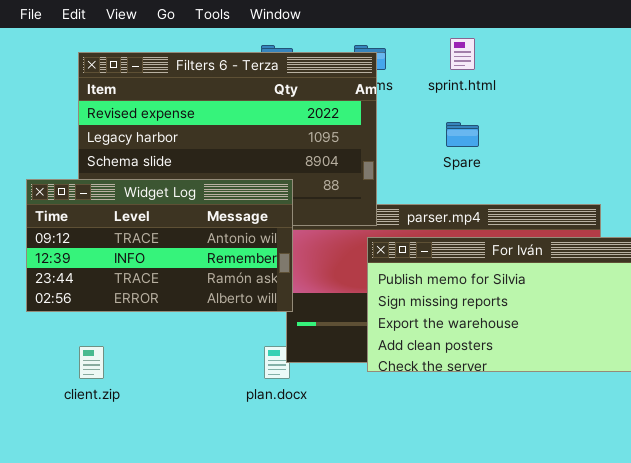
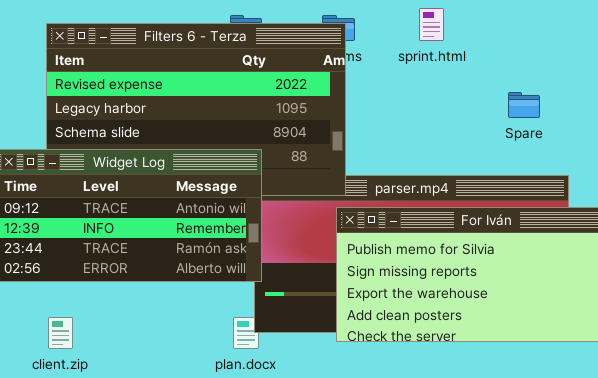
Spare: [446,122,479,147] -> [508,92,540,118], moved

